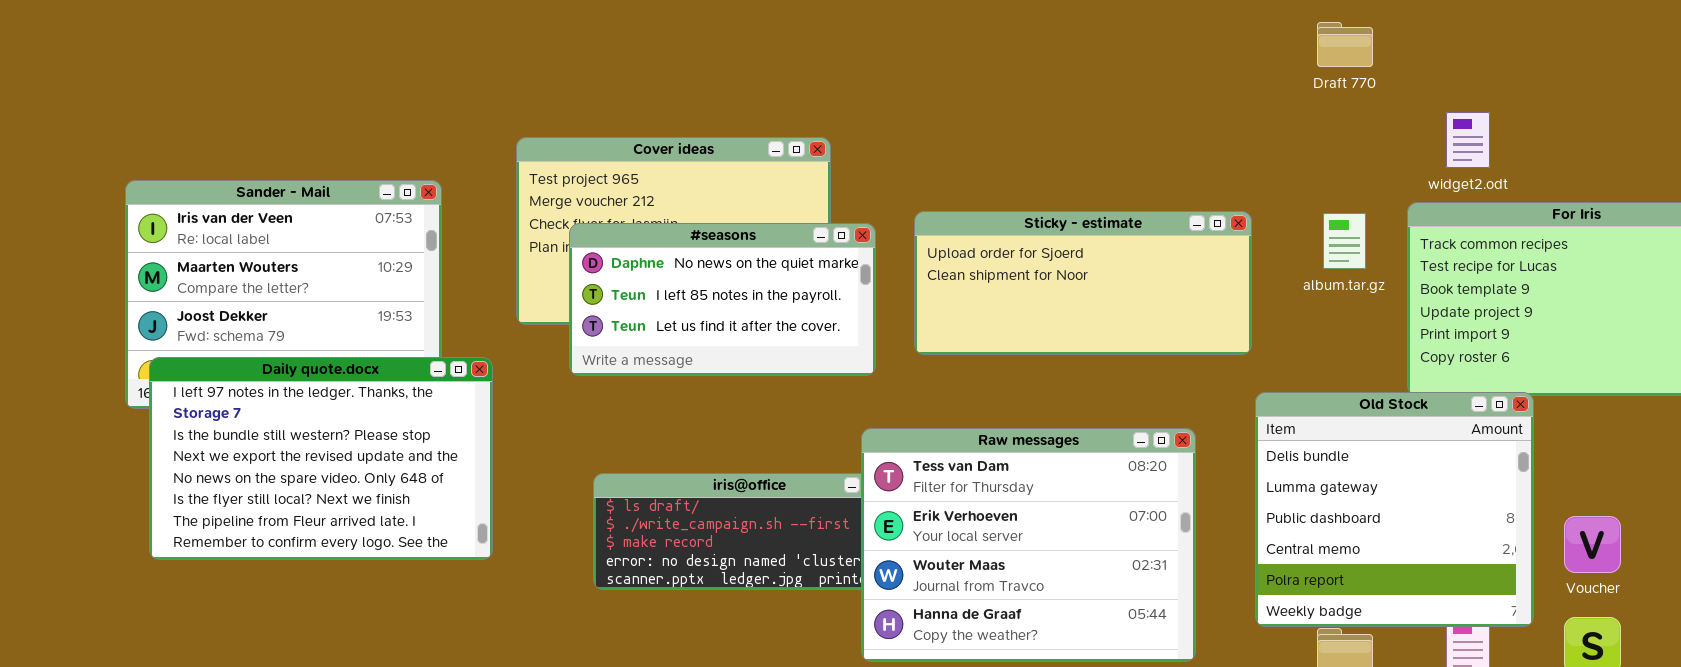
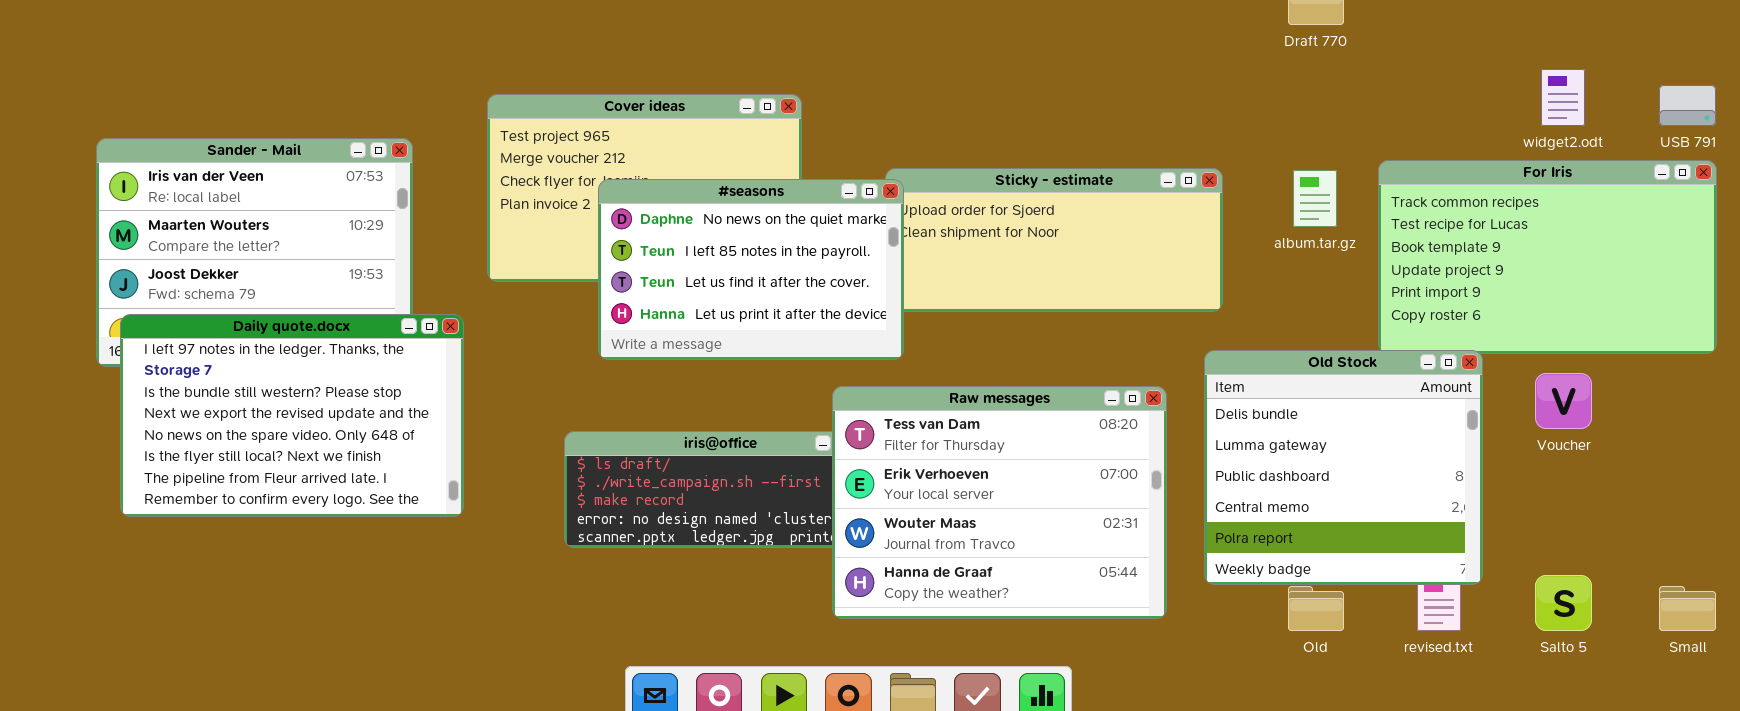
widget2.odt: [1446,112,1490,168] -> [1541,69,1585,126], moved
#seasons: [569,223,876,376] -> [598,179,904,360], moved, resized
Old Stock: [1255,392,1534,627] -> [1204,350,1483,585], moved
Voucher: [1564,516,1621,573] -> [1535,373,1592,429], moved

